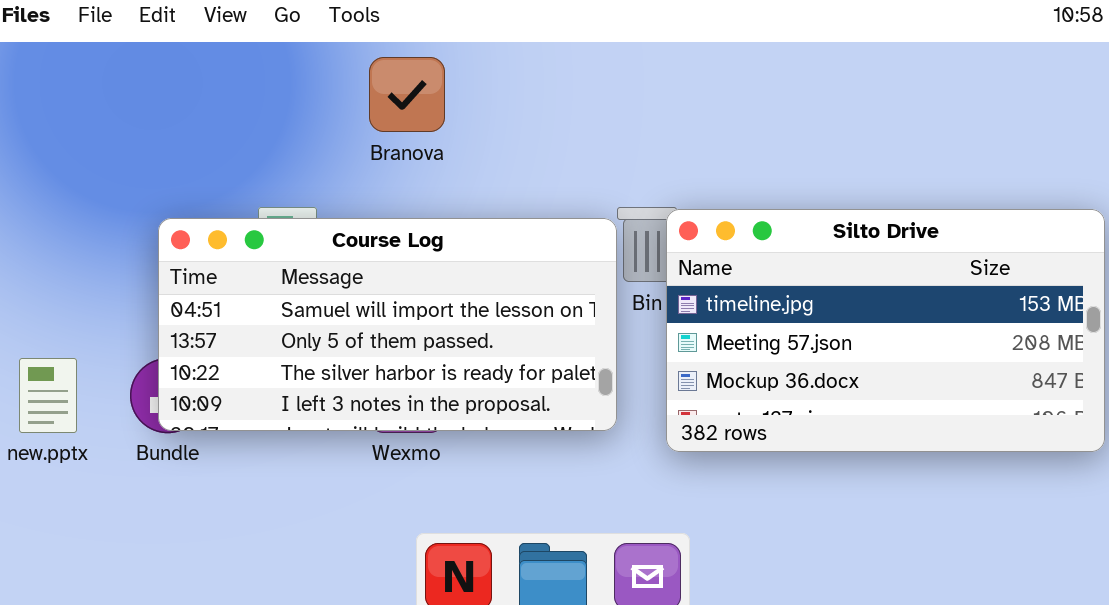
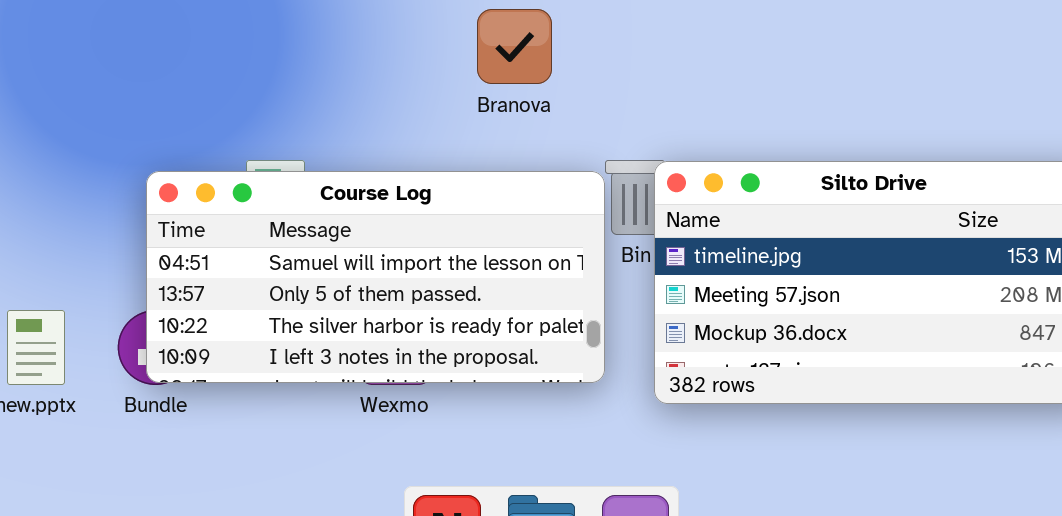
Branova: [369,57,445,132] -> [477,9,552,84], moved

